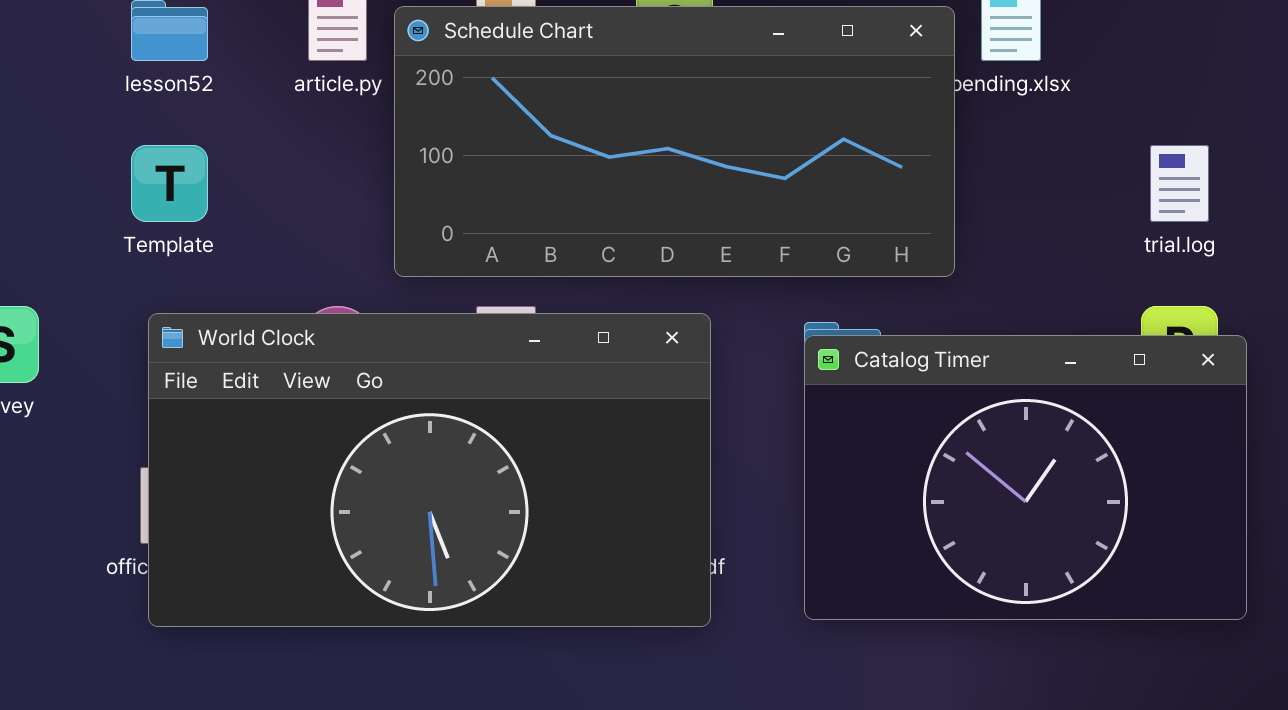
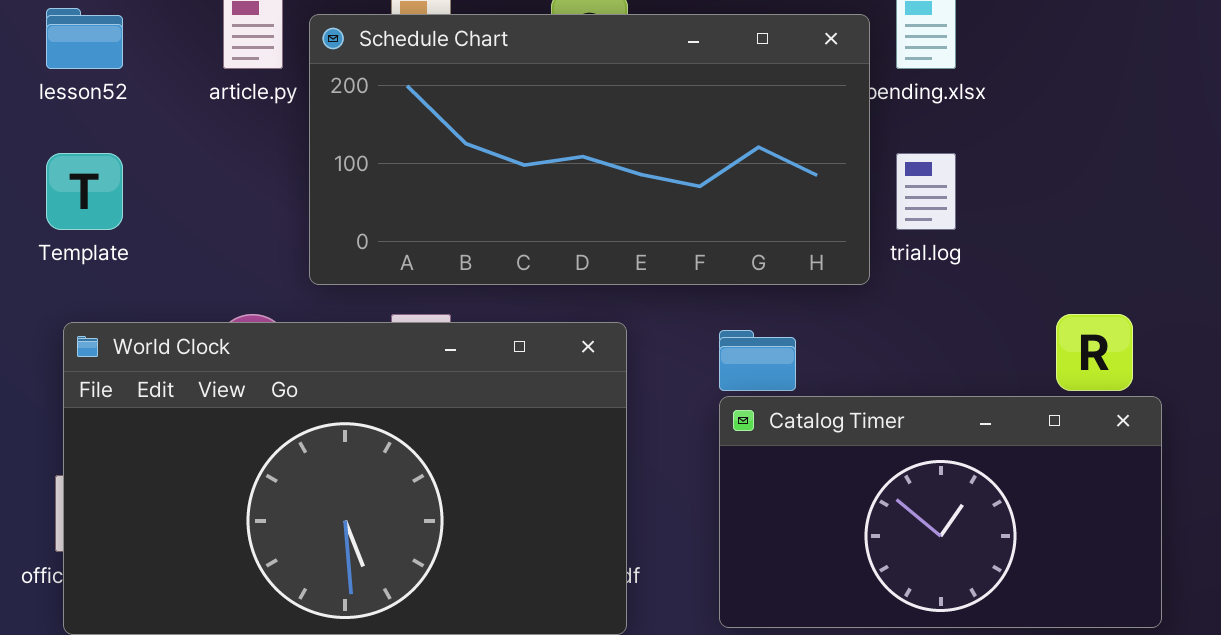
trial.log: [1150,145,1209,222] -> [896,153,956,230], moved
Catalog Timer: [804,335,1247,620] -> [719,396,1162,628], resized

